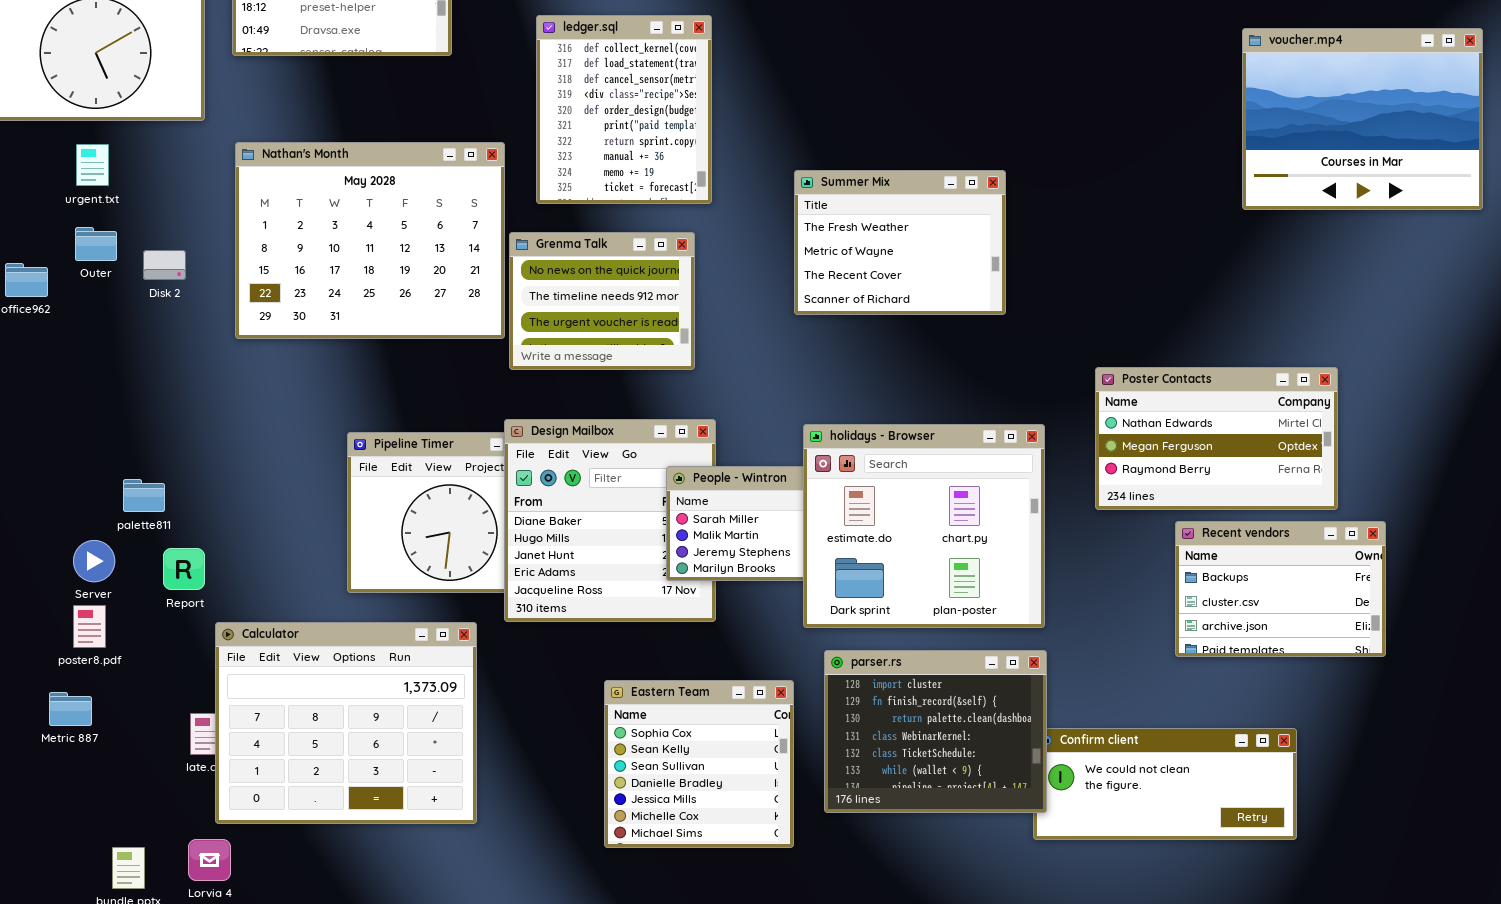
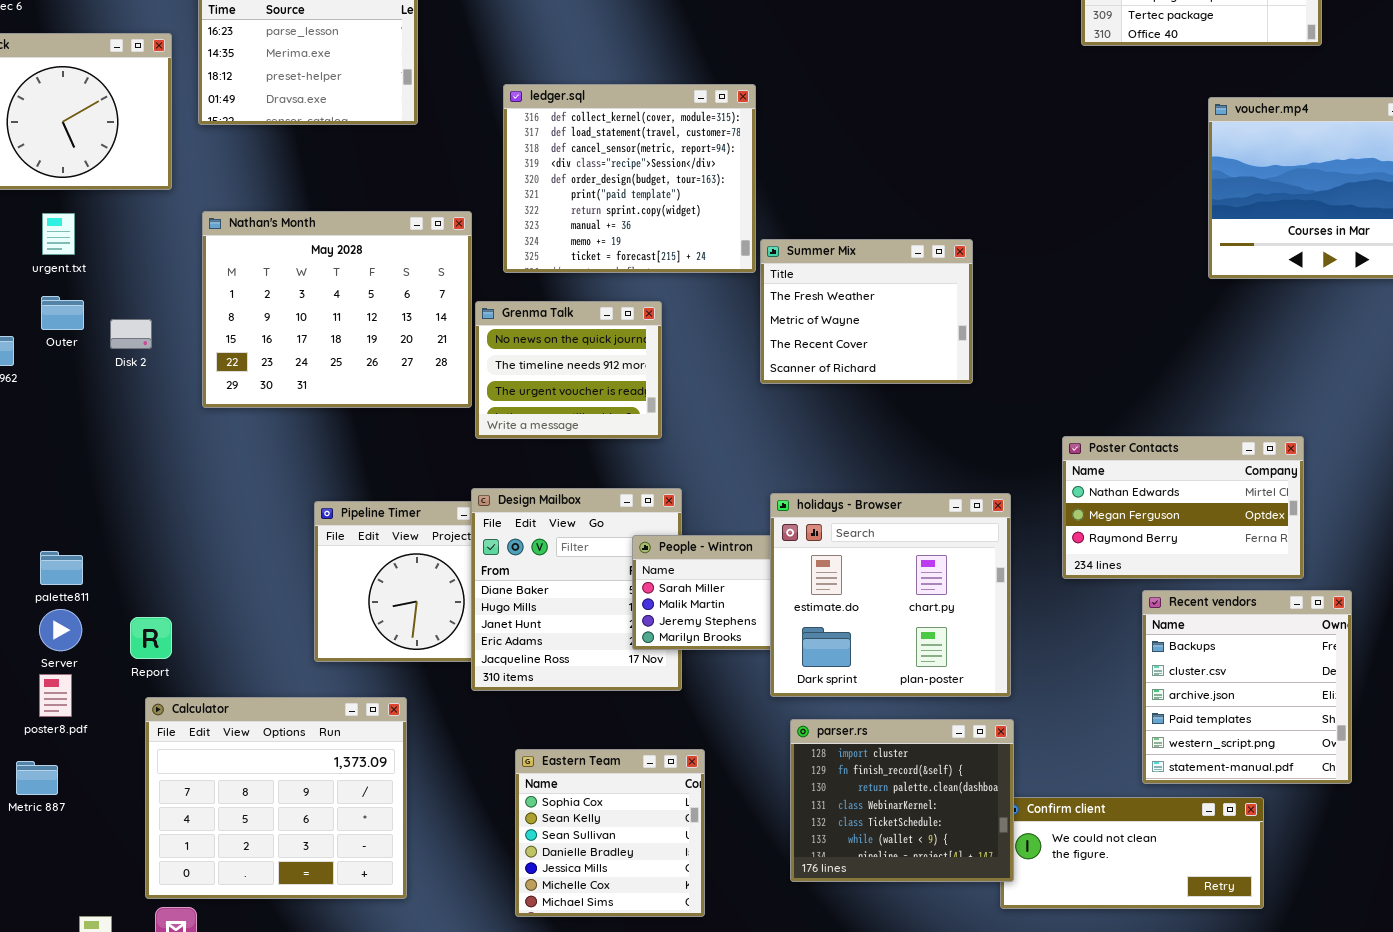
ledger.sql: [536,15,712,204] -> [503,84,756,273], resized
palette811: [123,479,165,512] -> [40,551,83,585], moved
Recent vendors: [1175,521,1386,657] -> [1142,590,1352,784], resized
Calculator: [215,622,477,824] -> [145,697,407,899], moved
Eastern Team: [604,680,794,848] -> [515,749,705,917], moved

